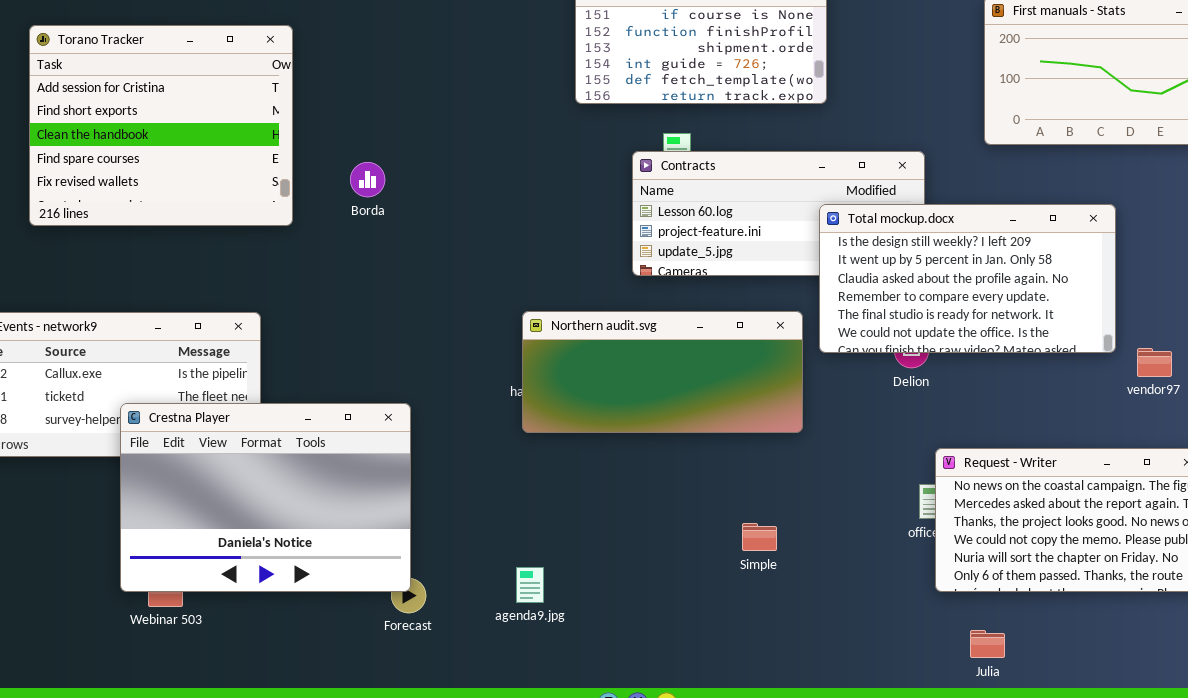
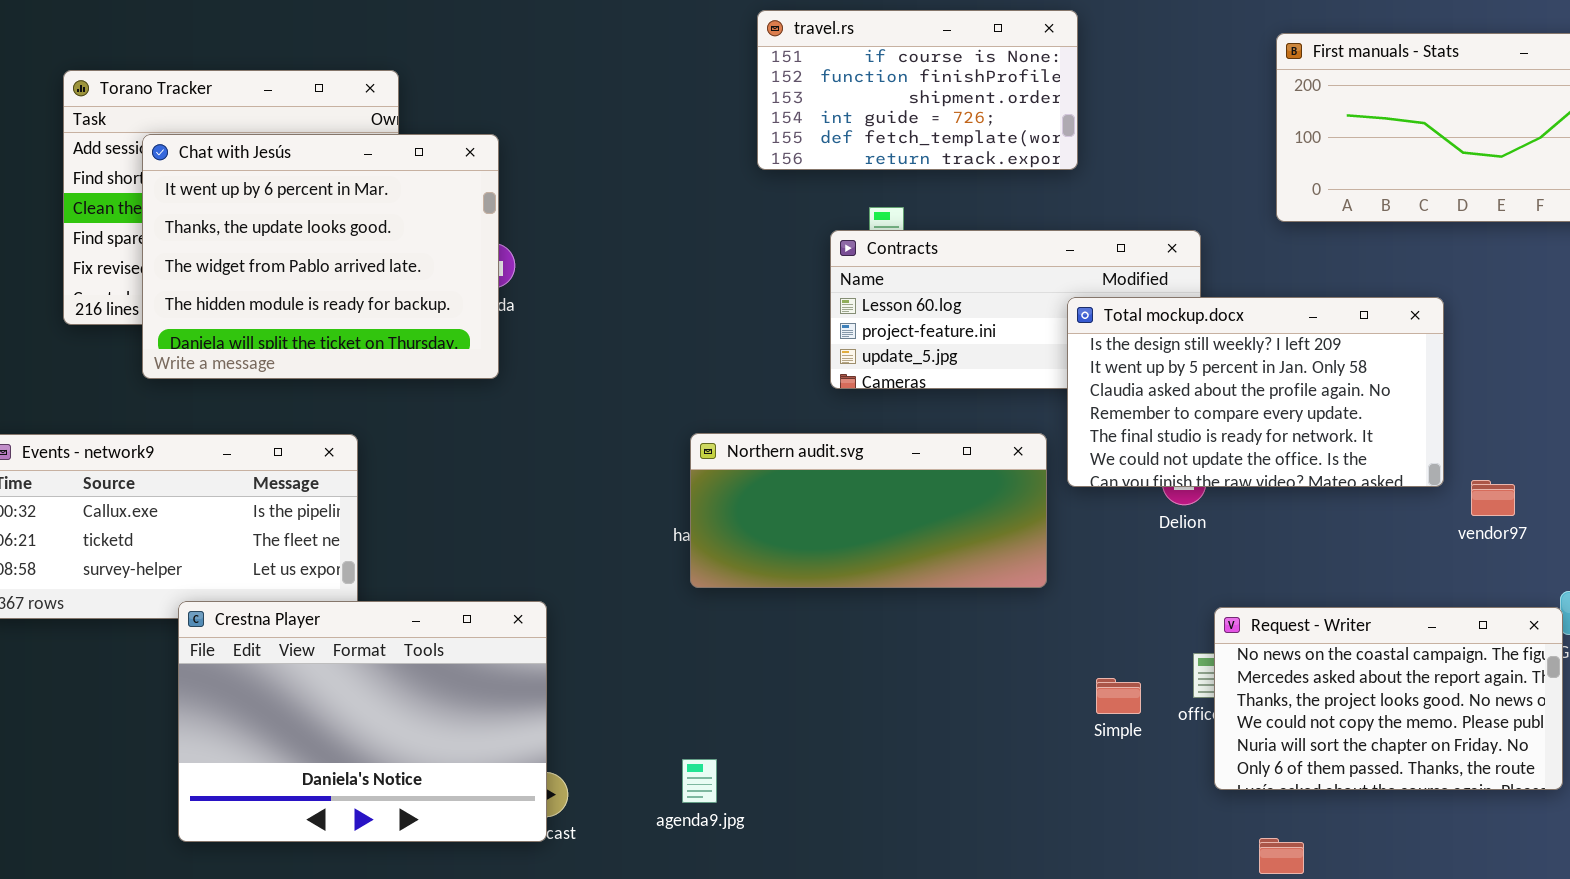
Chat with Jesús: none -> [142,134,499,379], opened
Crestna Player: [120,403,411,592] -> [178,601,547,842], moved
Simple: [742,523,777,551] -> [1096,678,1141,714], moved

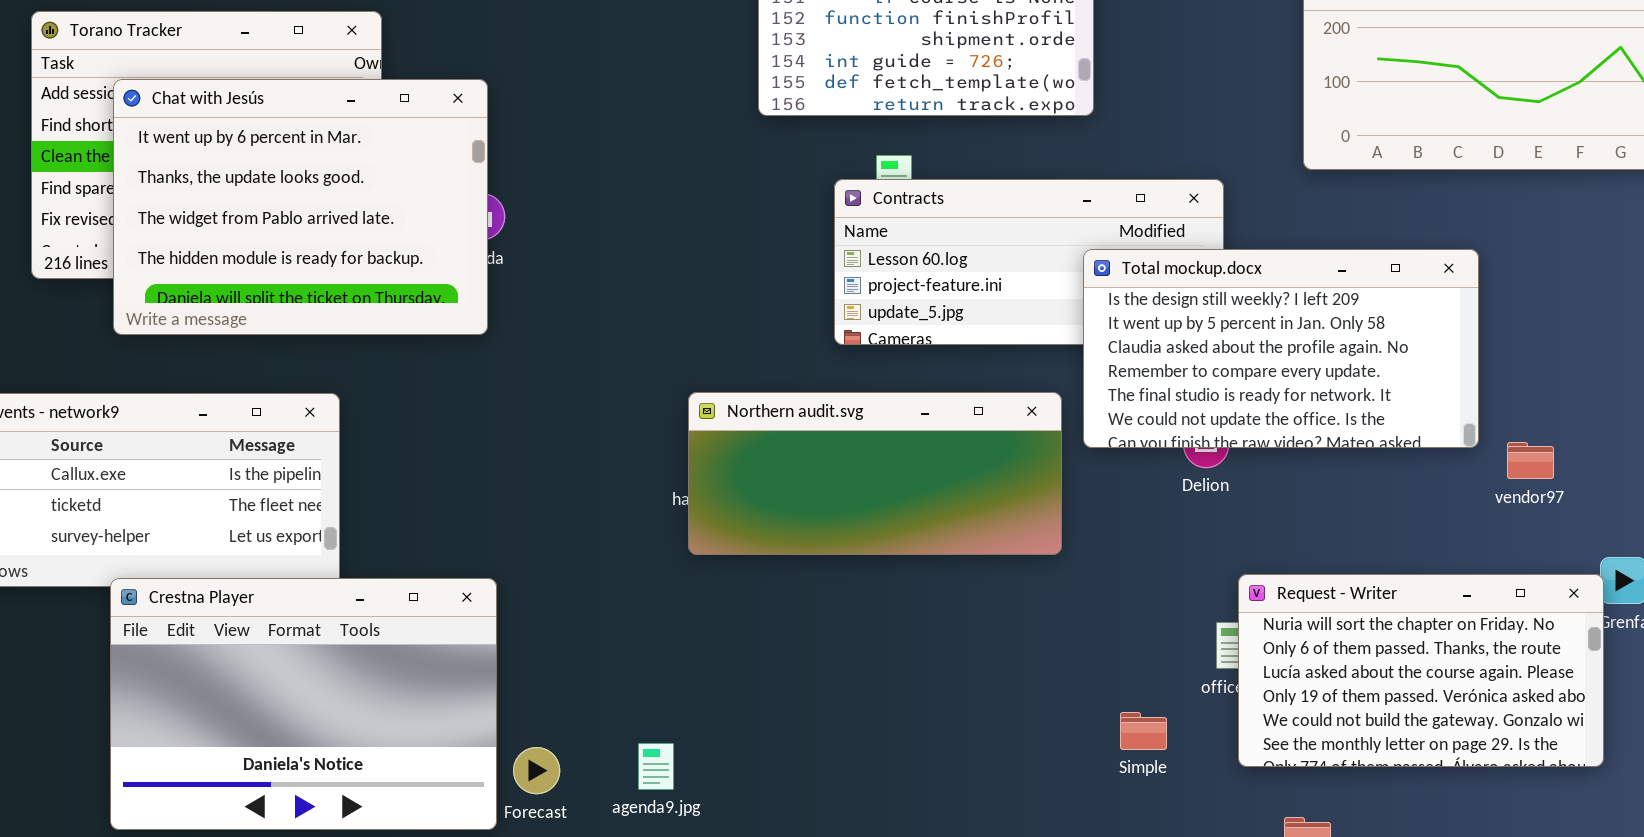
Crestna Player: [178,601,547,842] -> [110,578,497,830], moved
Request - Writer: [1214,607,1563,790] -> [1238,574,1604,767], scrolled down 4 rows
Simple: [1096,678,1141,714] -> [1120,712,1167,750], moved
agenda9.jpg: [682,759,717,803] -> [638,743,674,790], moved

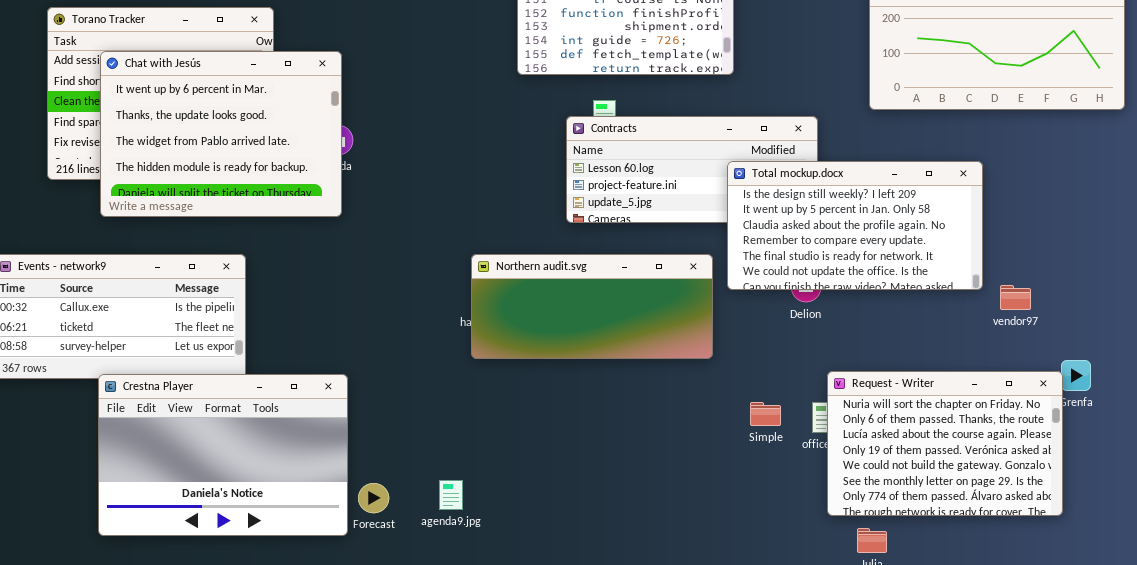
Request - Writer: [1238,574,1604,767] -> [827,371,1063,516], resized
Simple: [1120,712,1167,750] -> [750,402,781,426], moved

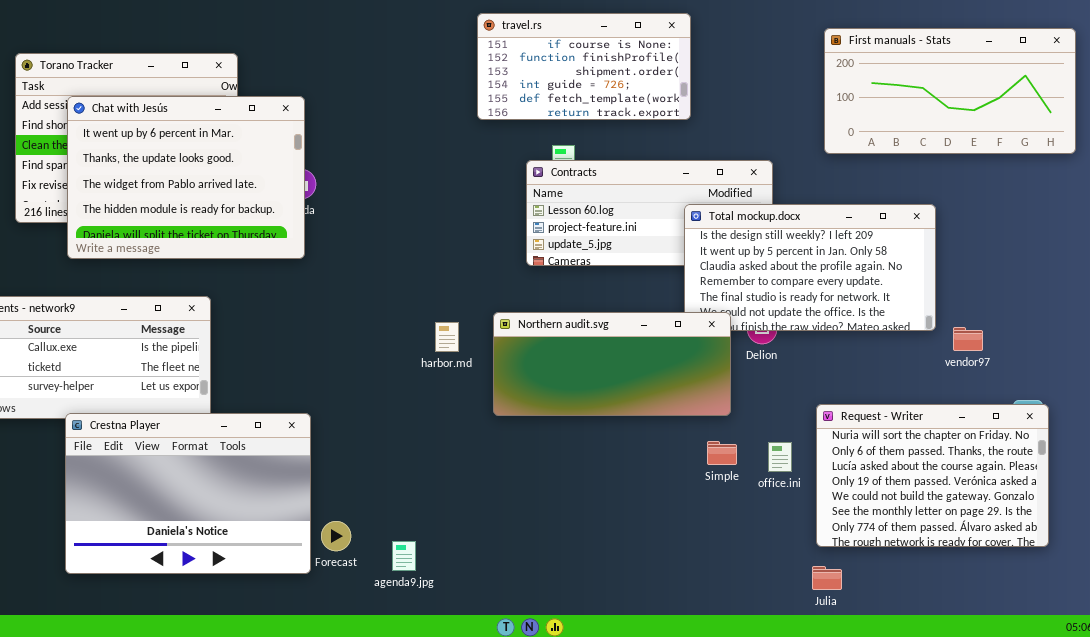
Northern audit.svg: [471,254,713,359] -> [493,312,731,416], moved
Request - Writer: [827,371,1063,516] -> [816,404,1049,547], moved
agenda9.jpg: [439,480,463,510] -> [392,541,416,571], moved

